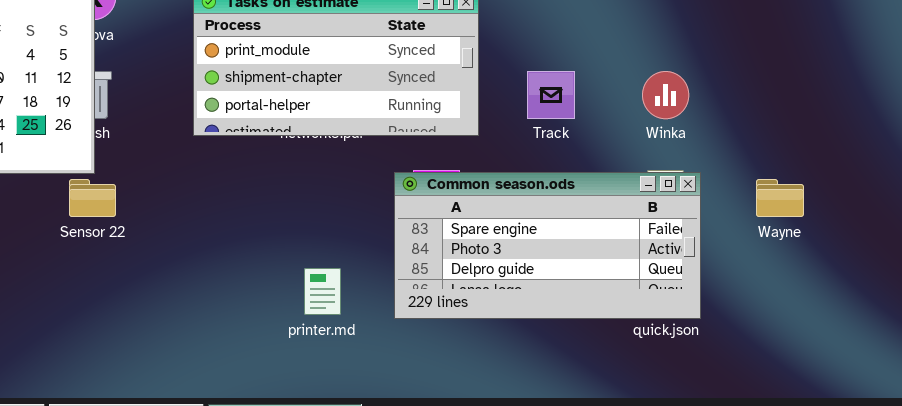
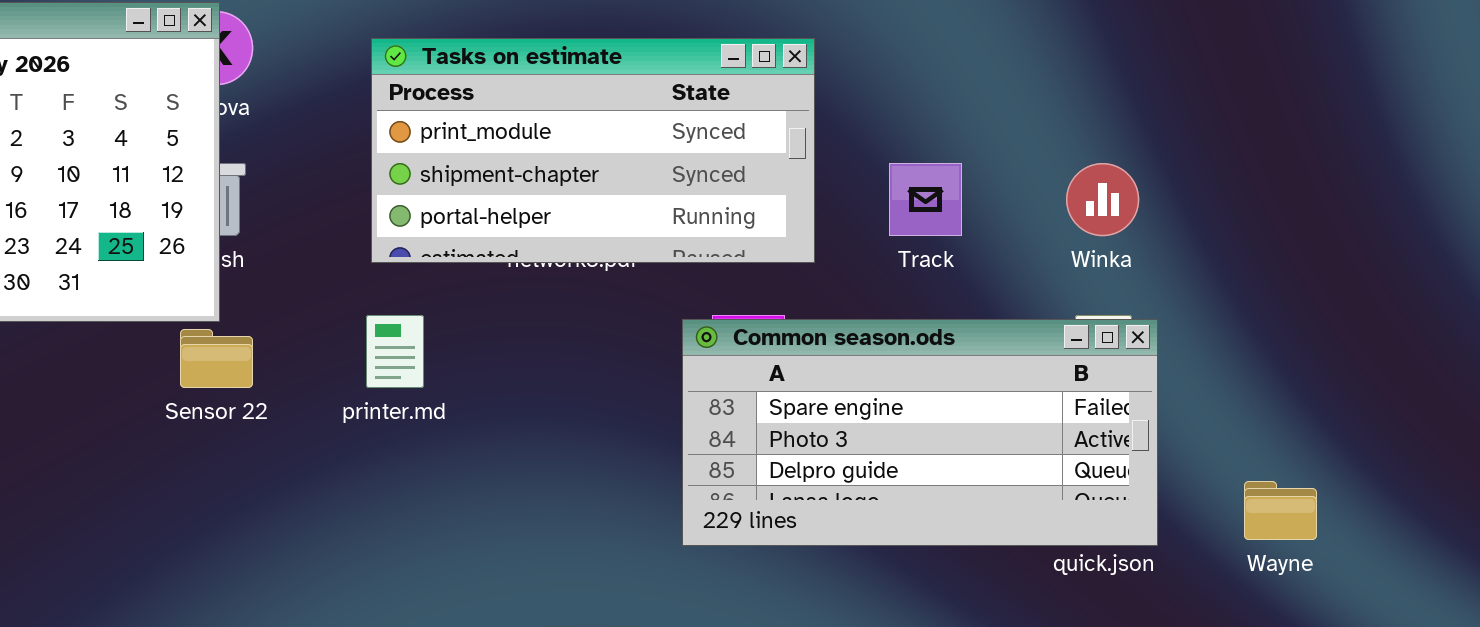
Wayne: [756,179,804,217] -> [1244,481,1317,540], moved
printer.md: [304,268,341,315] -> [366,315,424,388], moved

